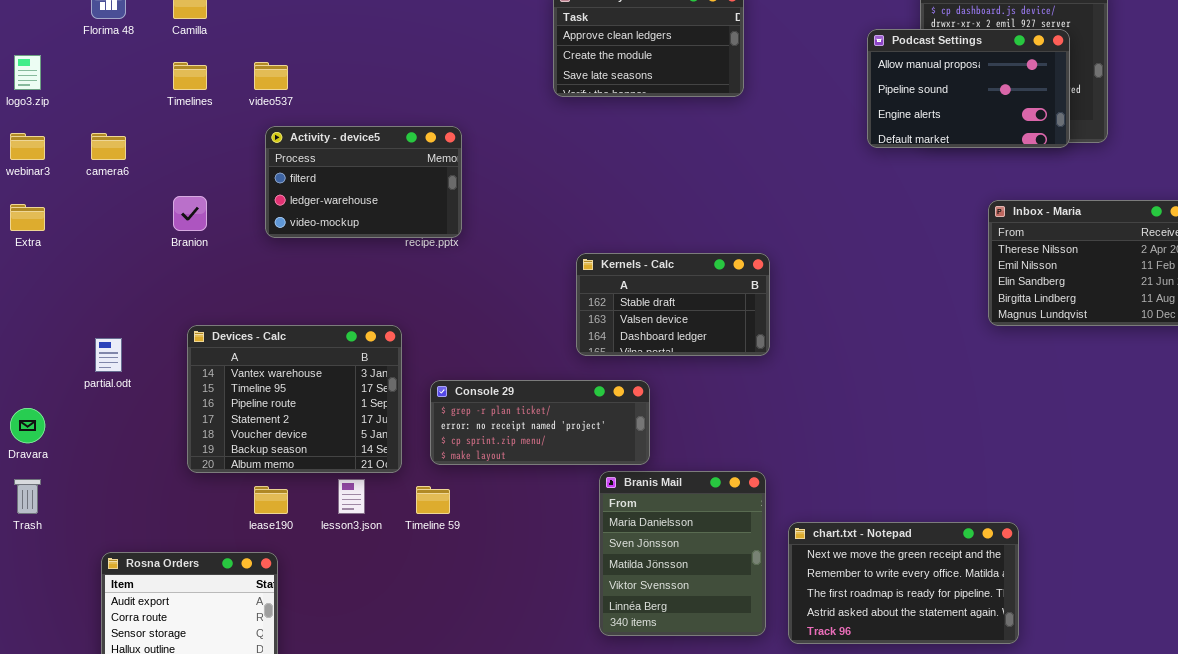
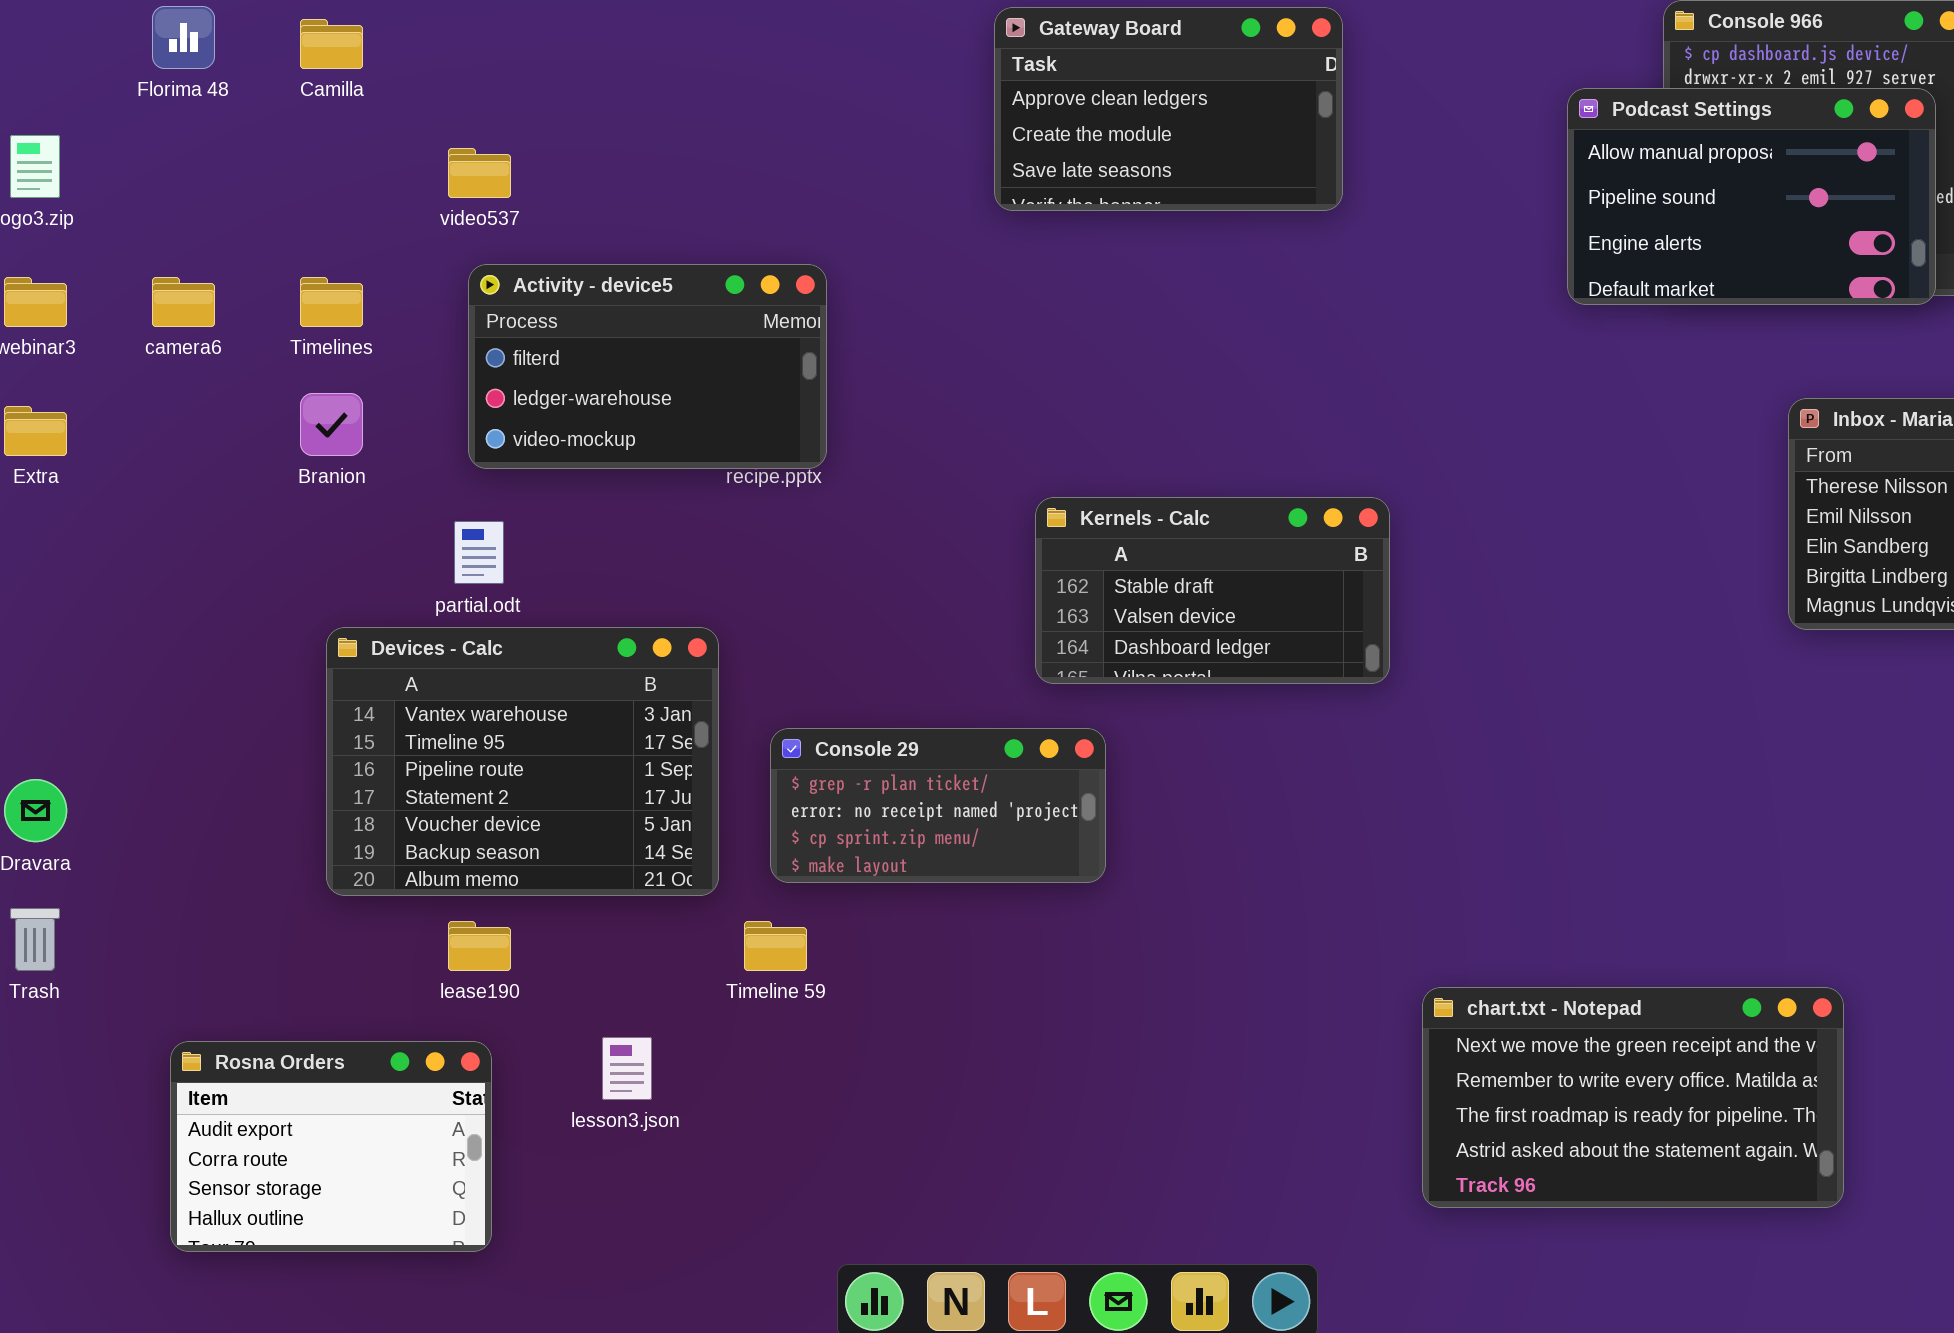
Timelines: [173,62,207,90] -> [300,277,363,327], moved
partial.odt: [95,338,122,372] -> [454,521,504,584], moved
Console 29: [430,380,650,465] -> [770,728,1106,883], resized
Branis Mail: [599,471,766,636] -> none, closed
lesson3.json: [338,479,365,514] -> [602,1037,652,1100], moved

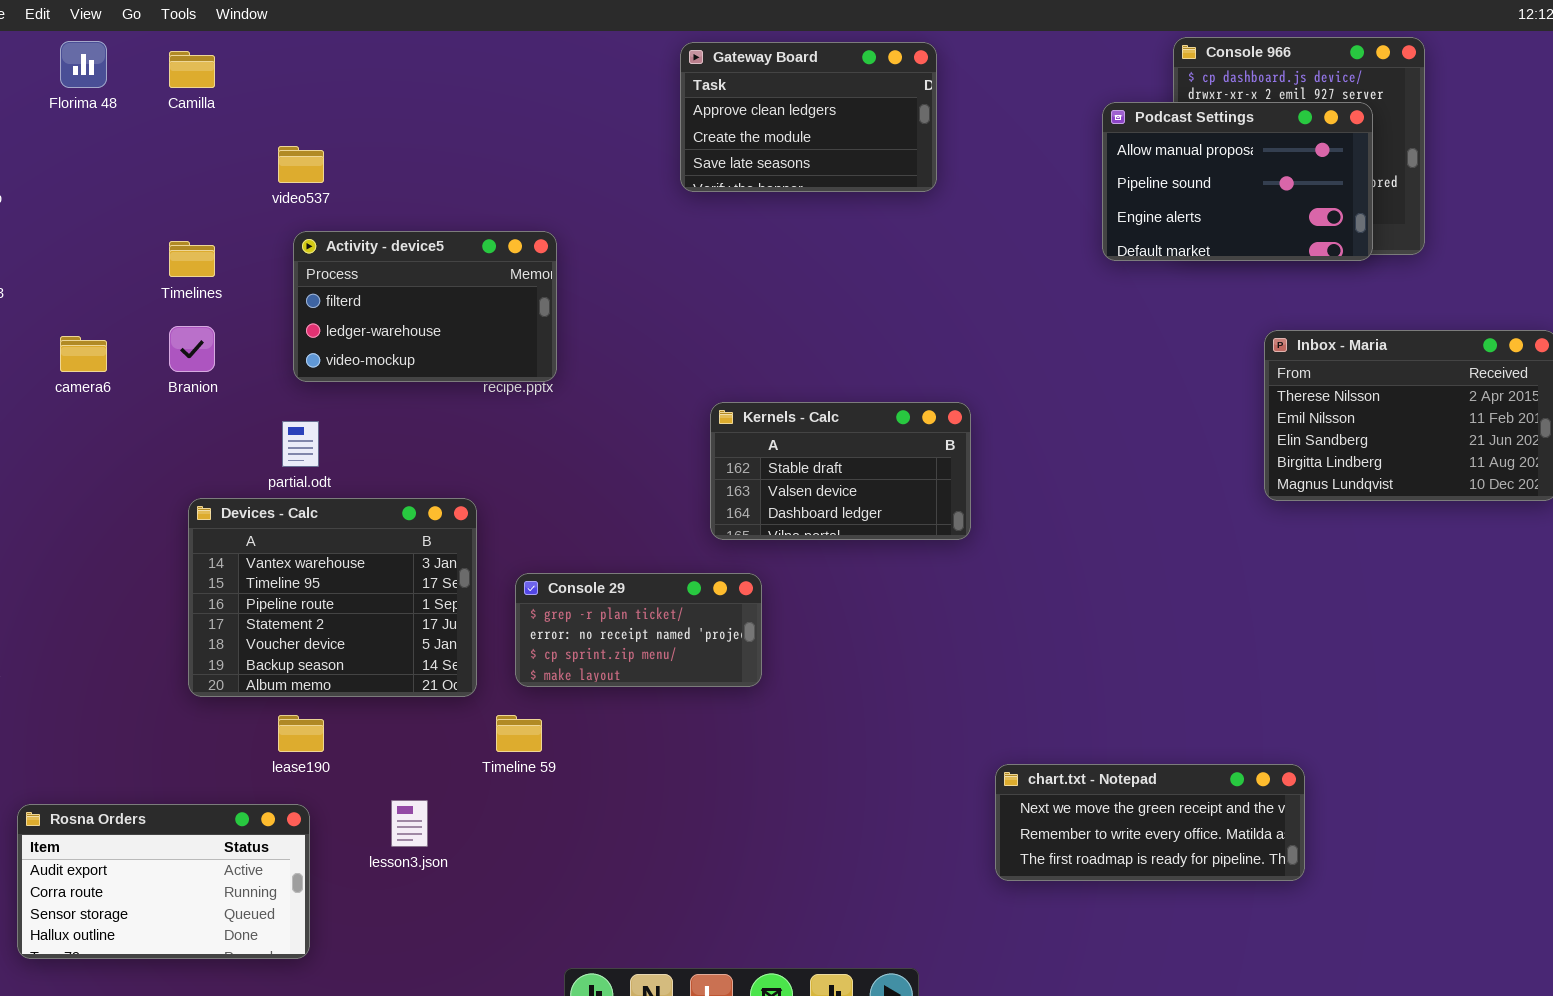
camera6: [152,277,215,327] -> [60,336,107,372], moved
chart.txt - Notepad: [1422,987,1844,1208] -> [995,764,1305,881], resized
Rosna Orders: [170,1041,492,1252] -> [17,804,310,959], resized

